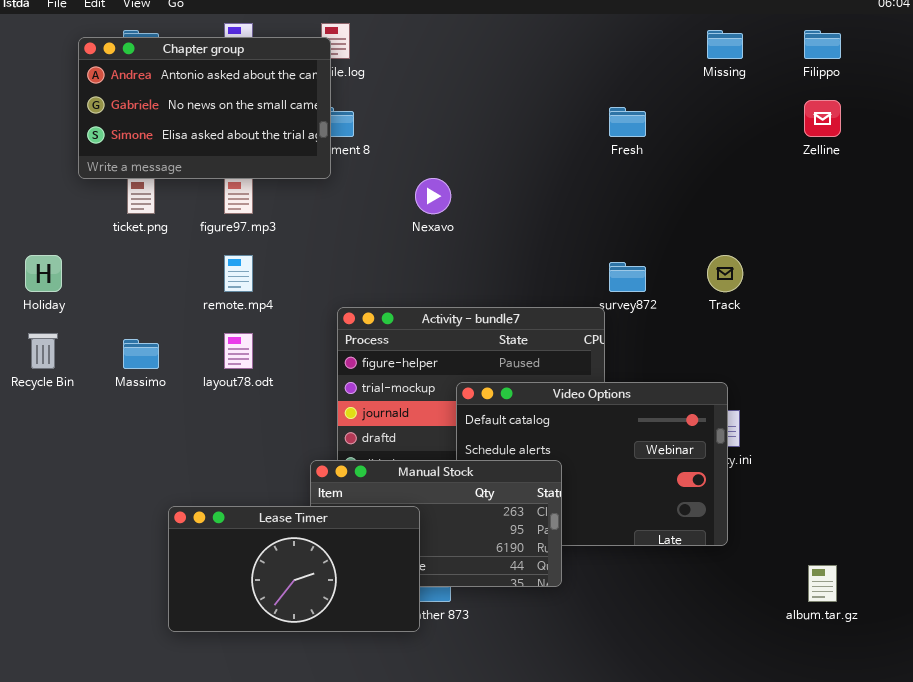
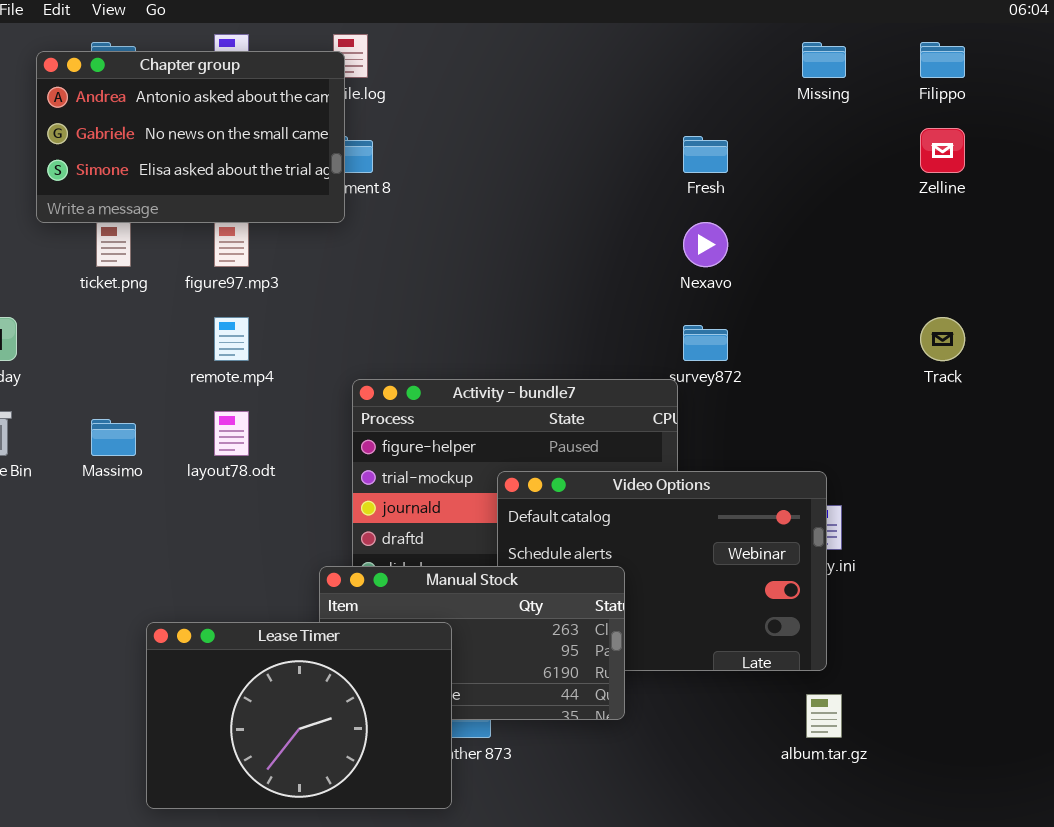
Nexavo: [415,178,451,214] -> [683,222,728,267], moved
Track: [707,255,743,292] -> [920,317,965,361], moved
Lease Timer: [168,506,420,632] -> [146,622,452,809], resized
album.tar.gz: [808,565,837,602] -> [806,694,842,738], moved

